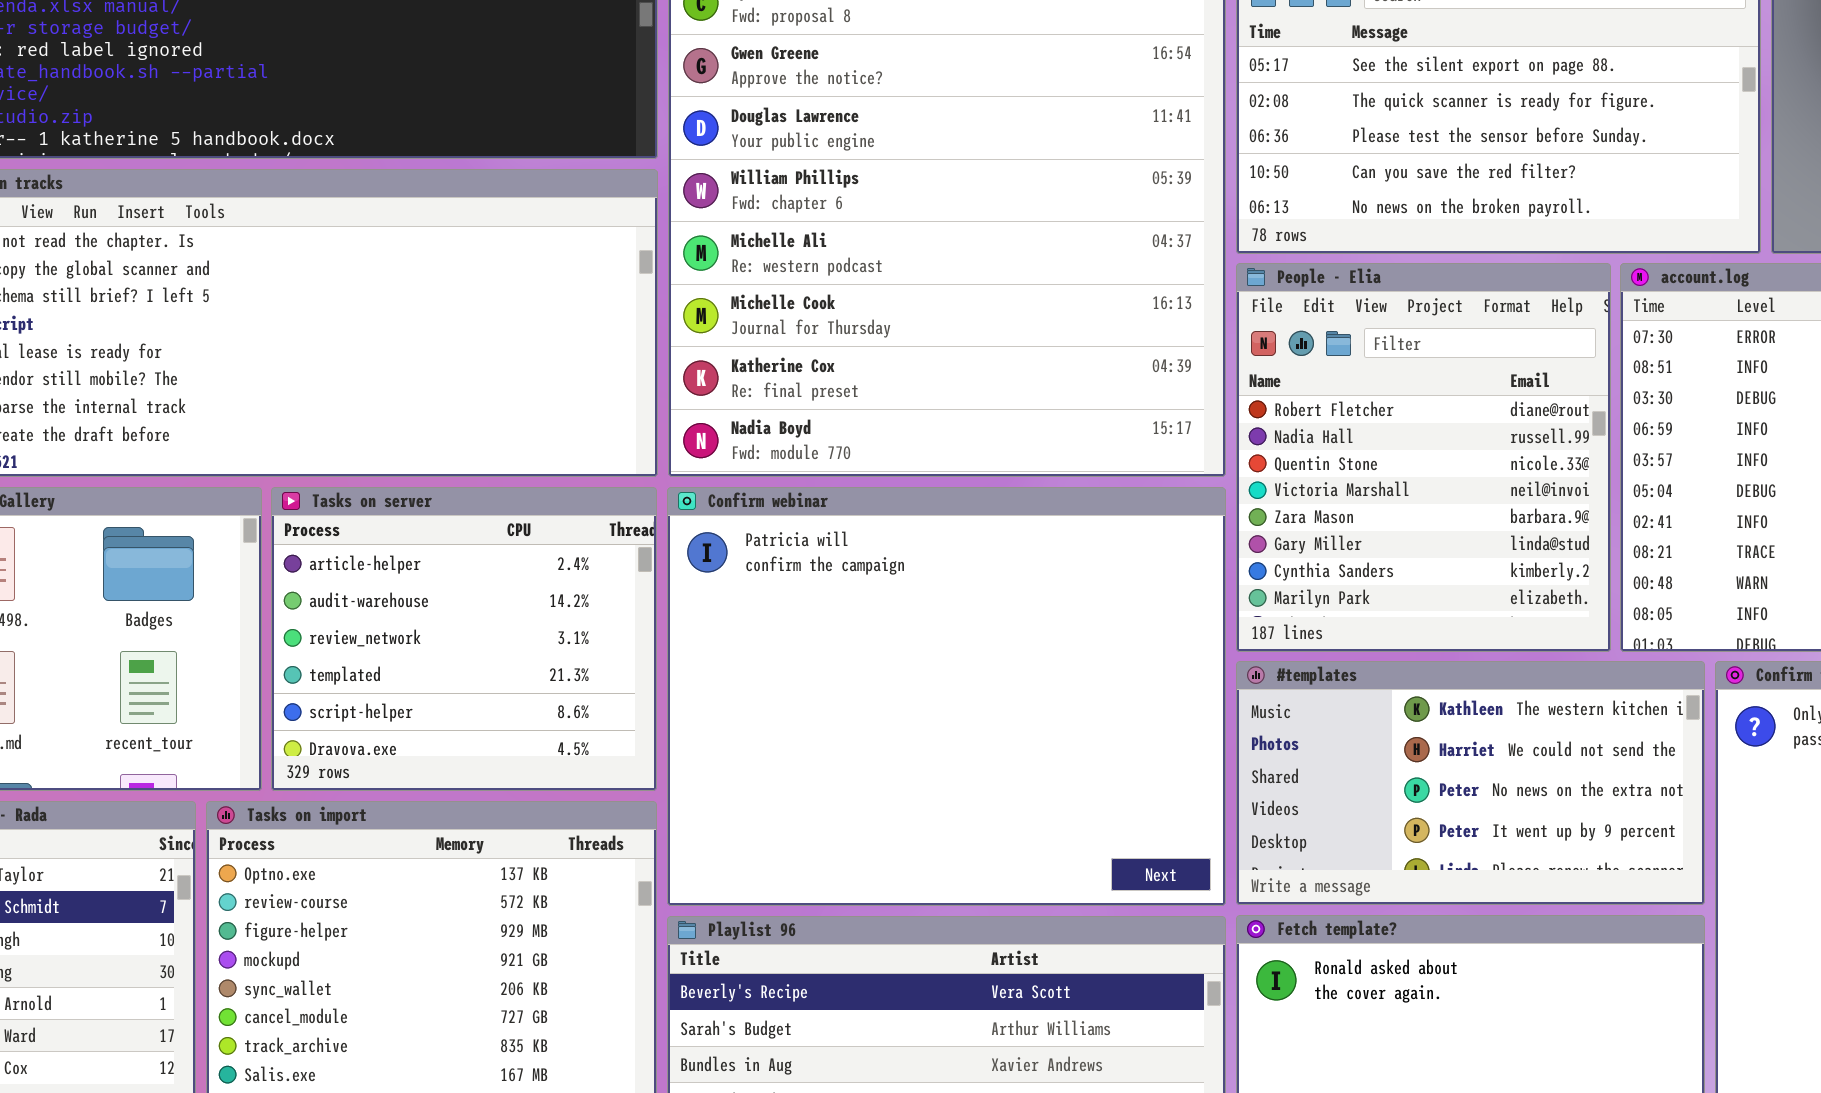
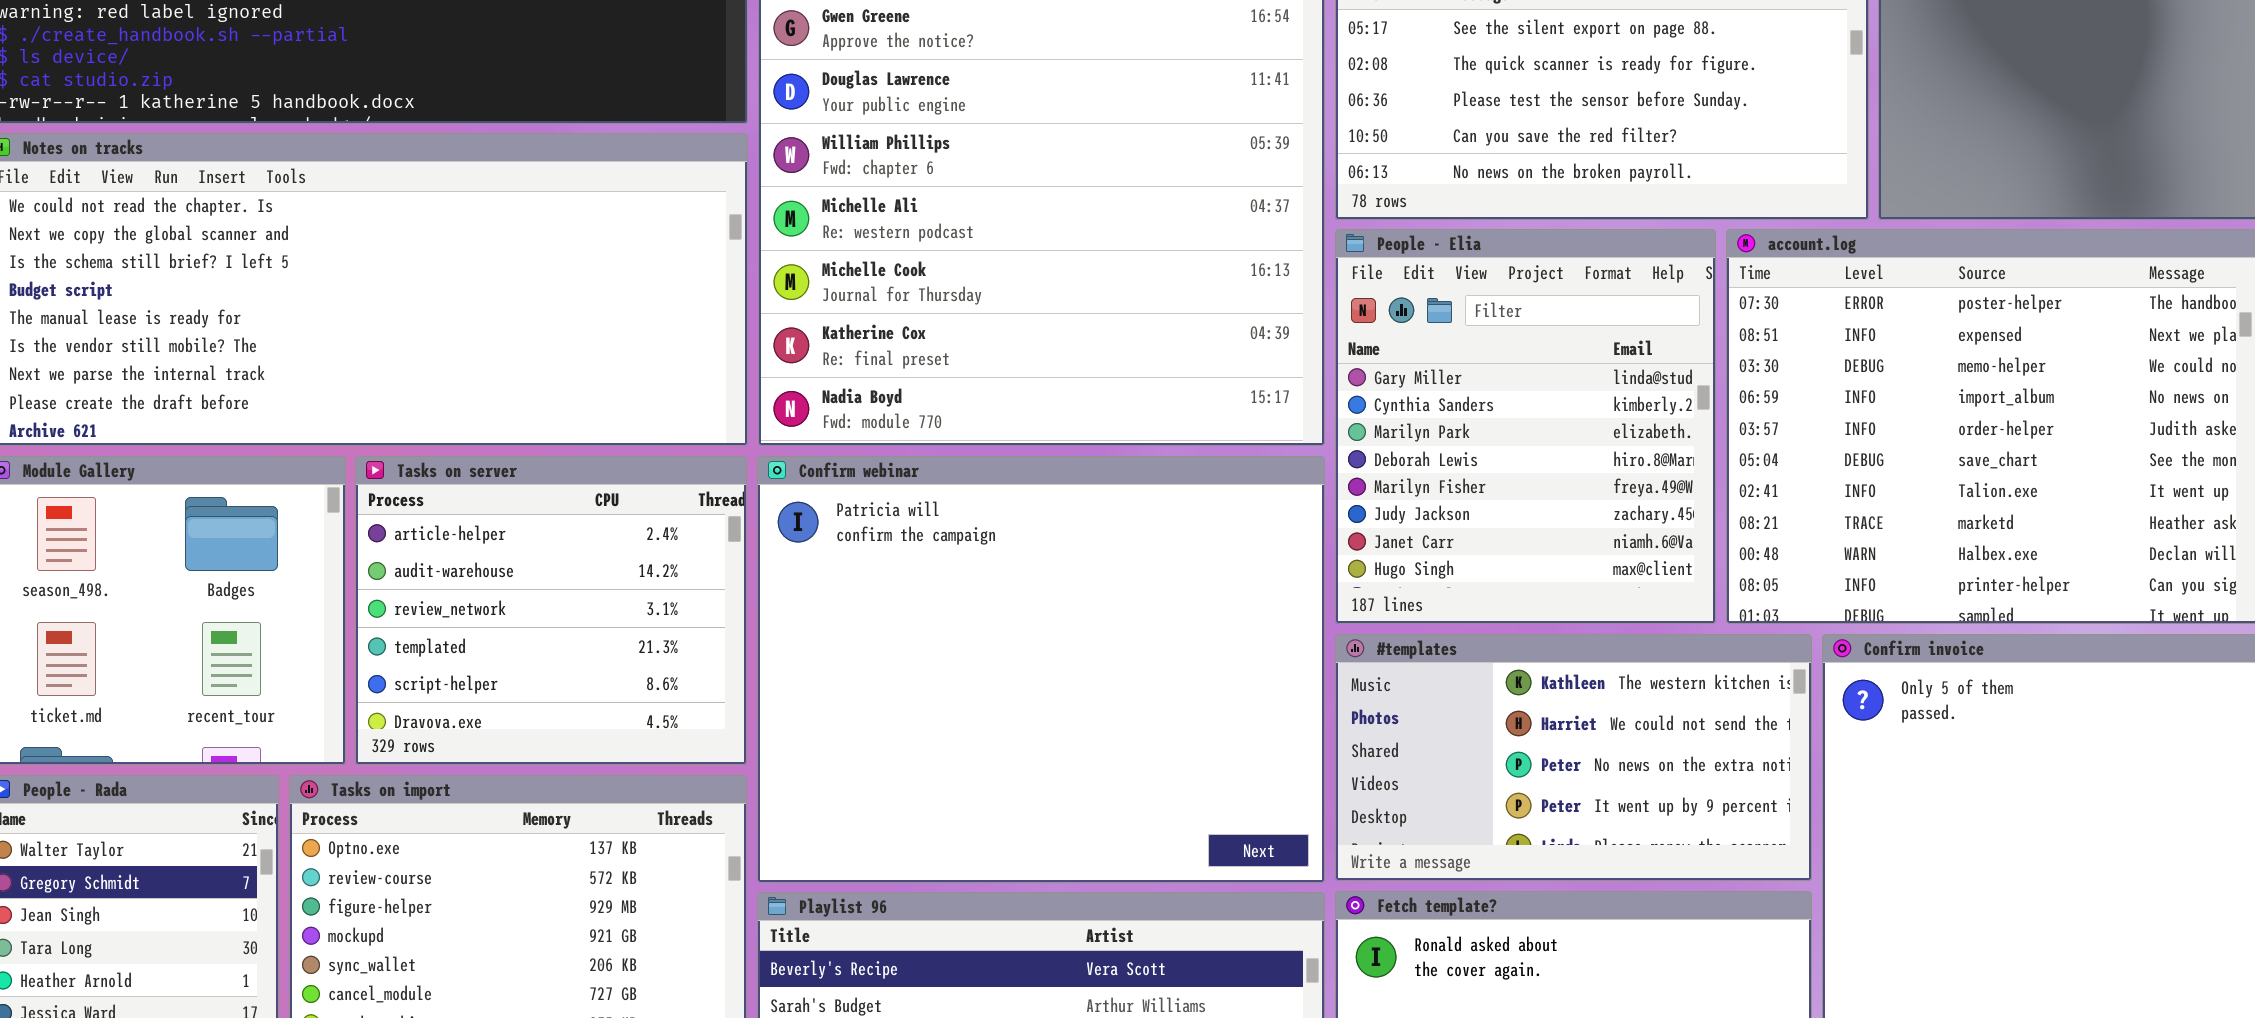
People - Elia: [1236,263,1611,652] -> [1335,229,1716,624], scrolled down 5 rows

